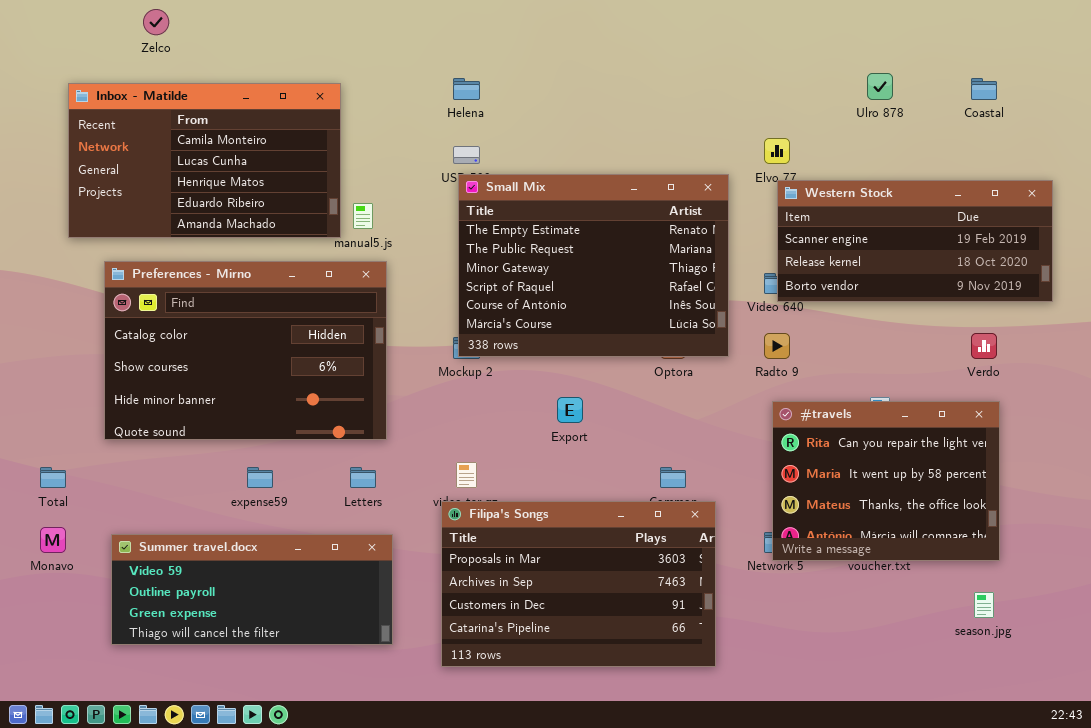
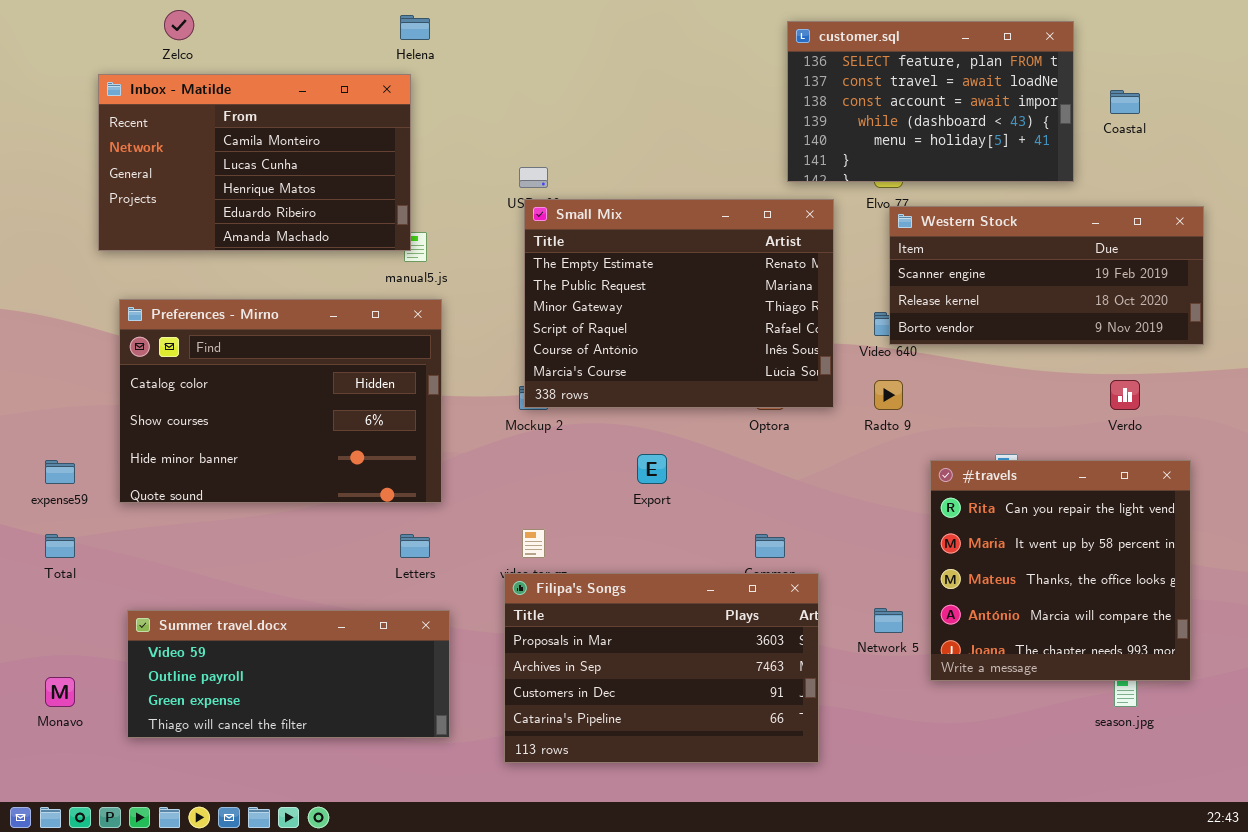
customer.sql: none -> [787,21,1074,182], opened
Helena: [453,78,480,100] -> [400,15,430,40], moved
Inbox - Matilde: [68,83,341,238] -> [98,74,411,251], moved
#travels: [772,401,1000,561] -> [930,460,1191,681], moved, resized
expense59: [247,467,273,488] -> [45,460,75,484], moved
Monavo: [40,527,66,553] -> [45,677,75,707], moved

